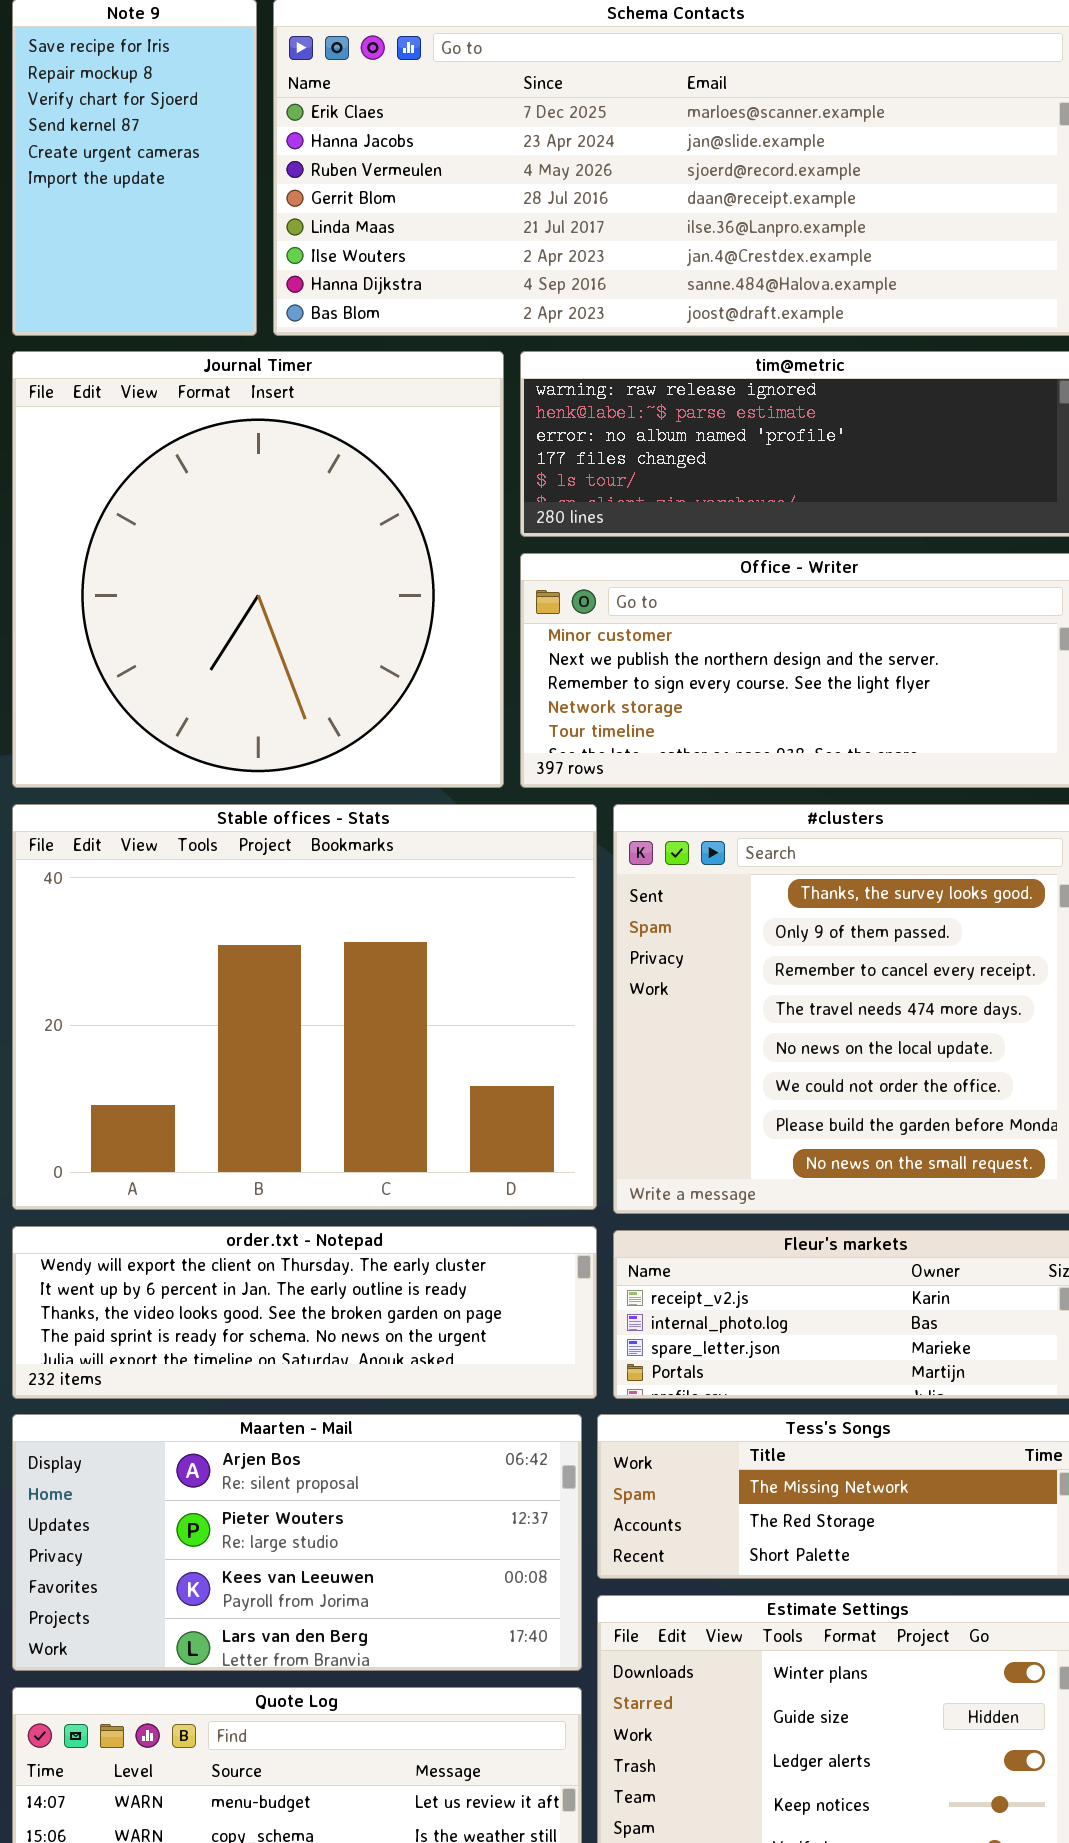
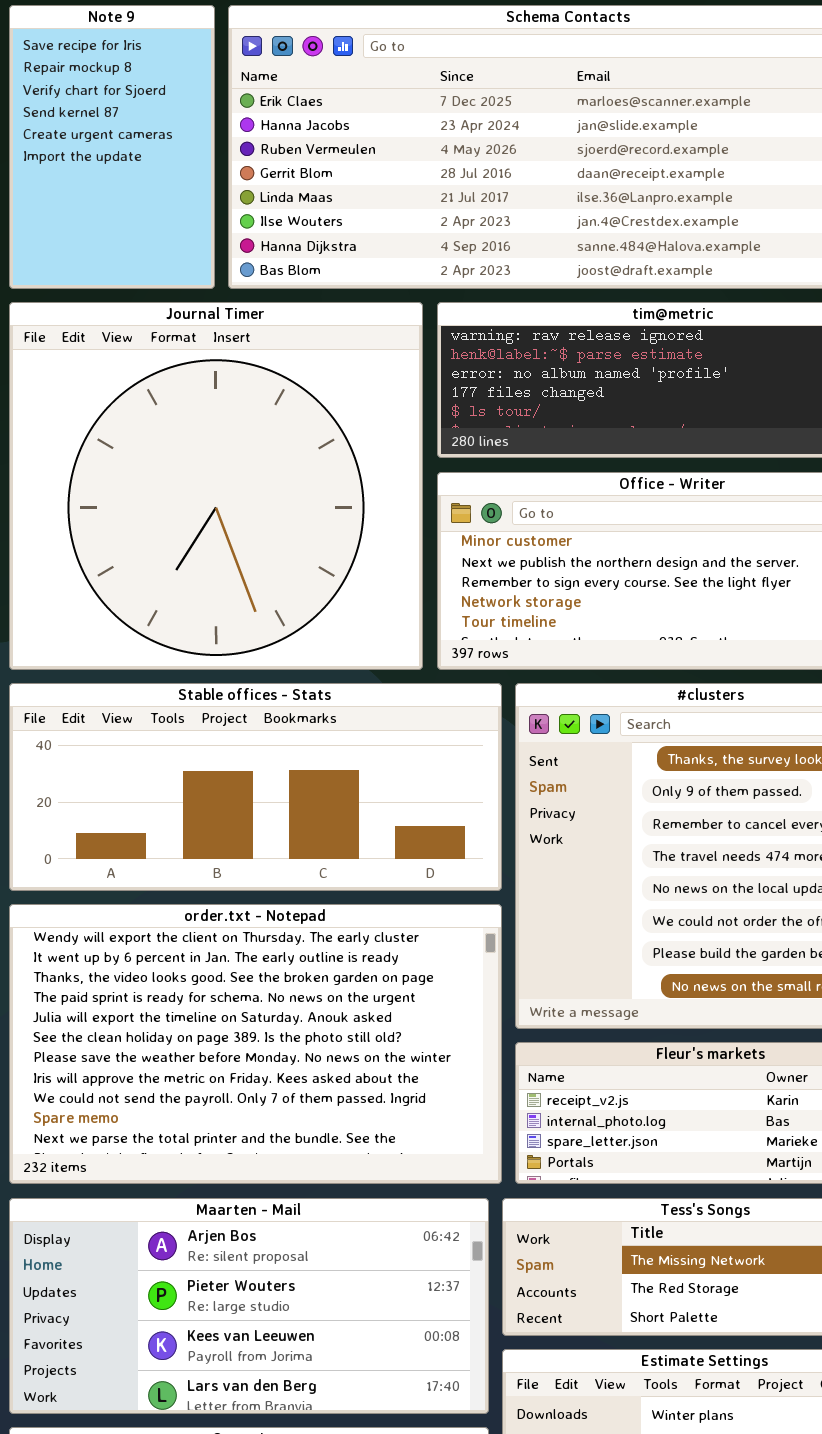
Stable offices - Stats: [12,804,597,1210] -> [9,683,502,891], resized
order.txt - Notepad: [12,1226,597,1399] -> [9,904,502,1184], resized

